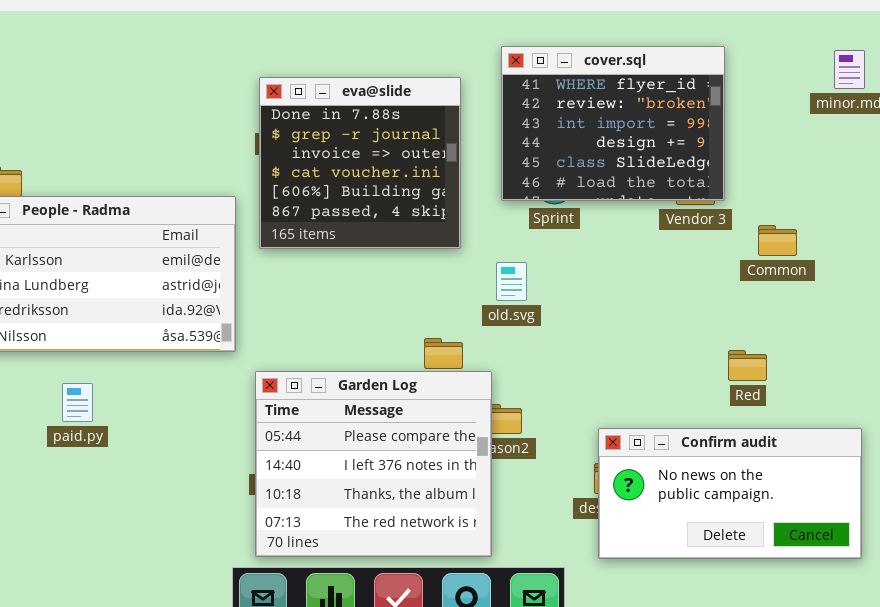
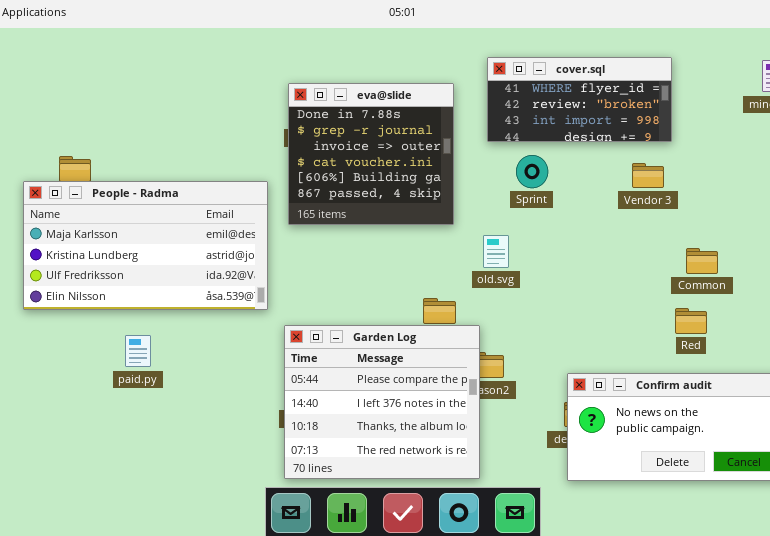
cover.sql: [501,46,725,201] -> [487,57,672,142], resized
Common: [758,225,797,256] -> [686,248,718,274], moved

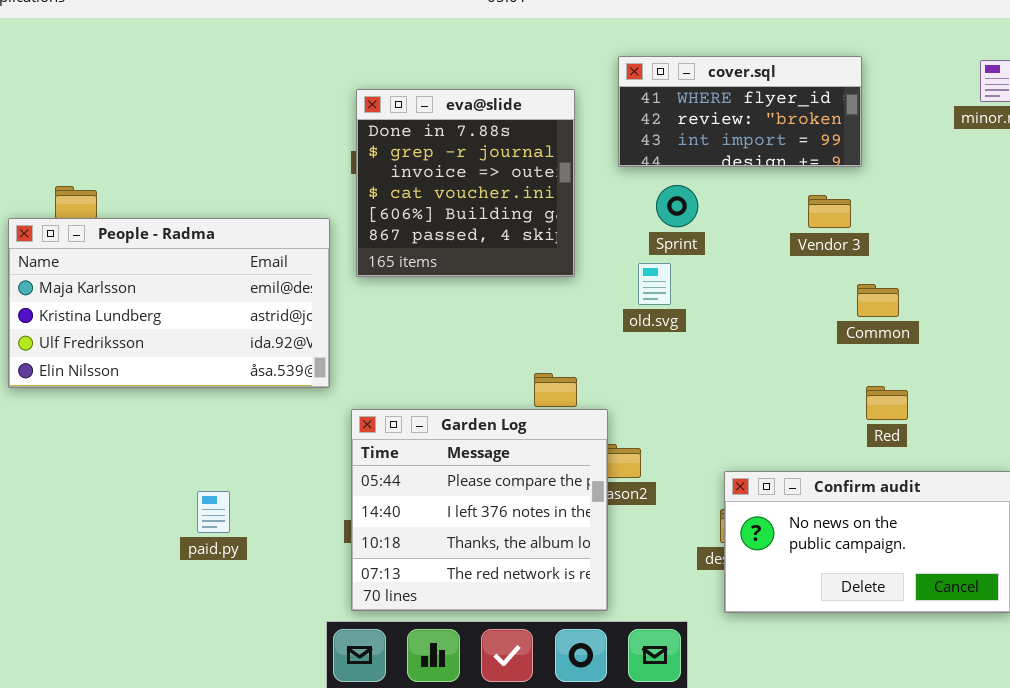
old.svg: [483,235,509,268] -> [638,263,671,305], moved
Common: [686,248,718,274] -> [857,284,899,317], moved
paid.py: [125,335,151,367] -> [197,491,230,533], moved

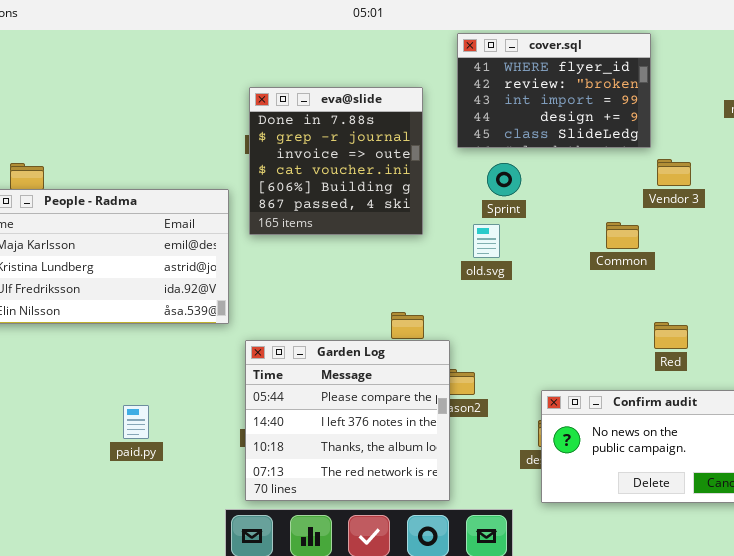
cover.sql: [618,56,862,167] -> [457,33,651,148], resized
Vendor 3: [808,195,851,228] -> [657,159,691,186], moved
Common: [857,284,899,317] -> [606,222,639,249], moved

